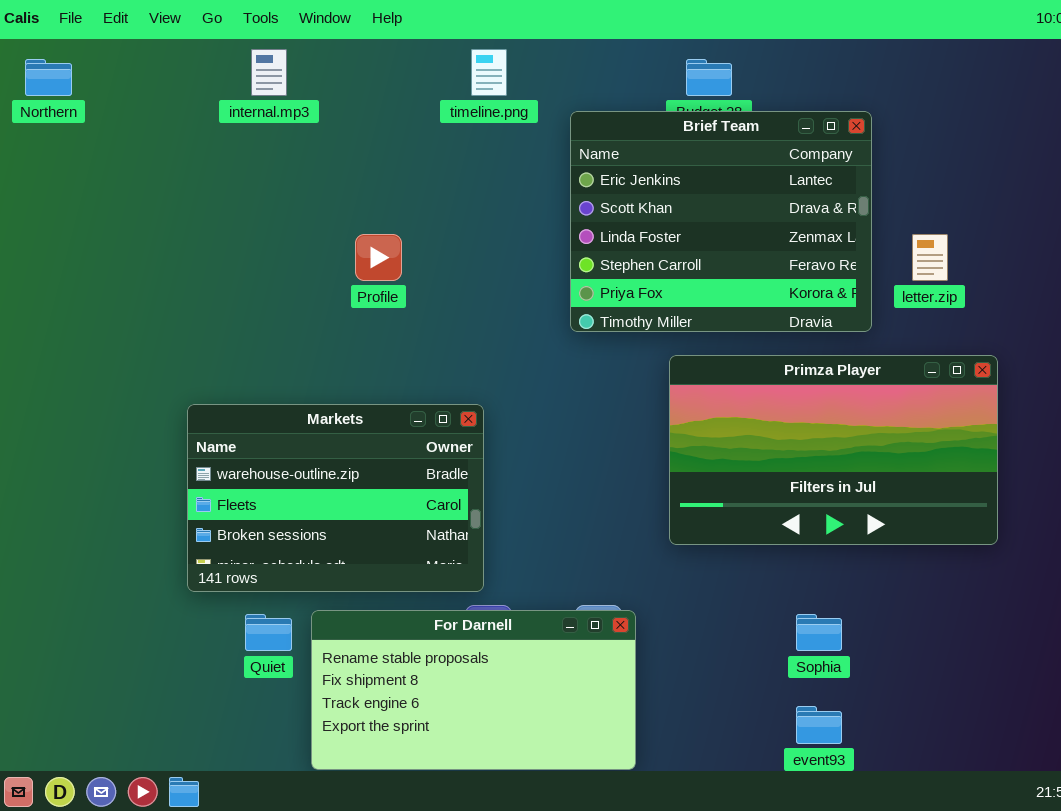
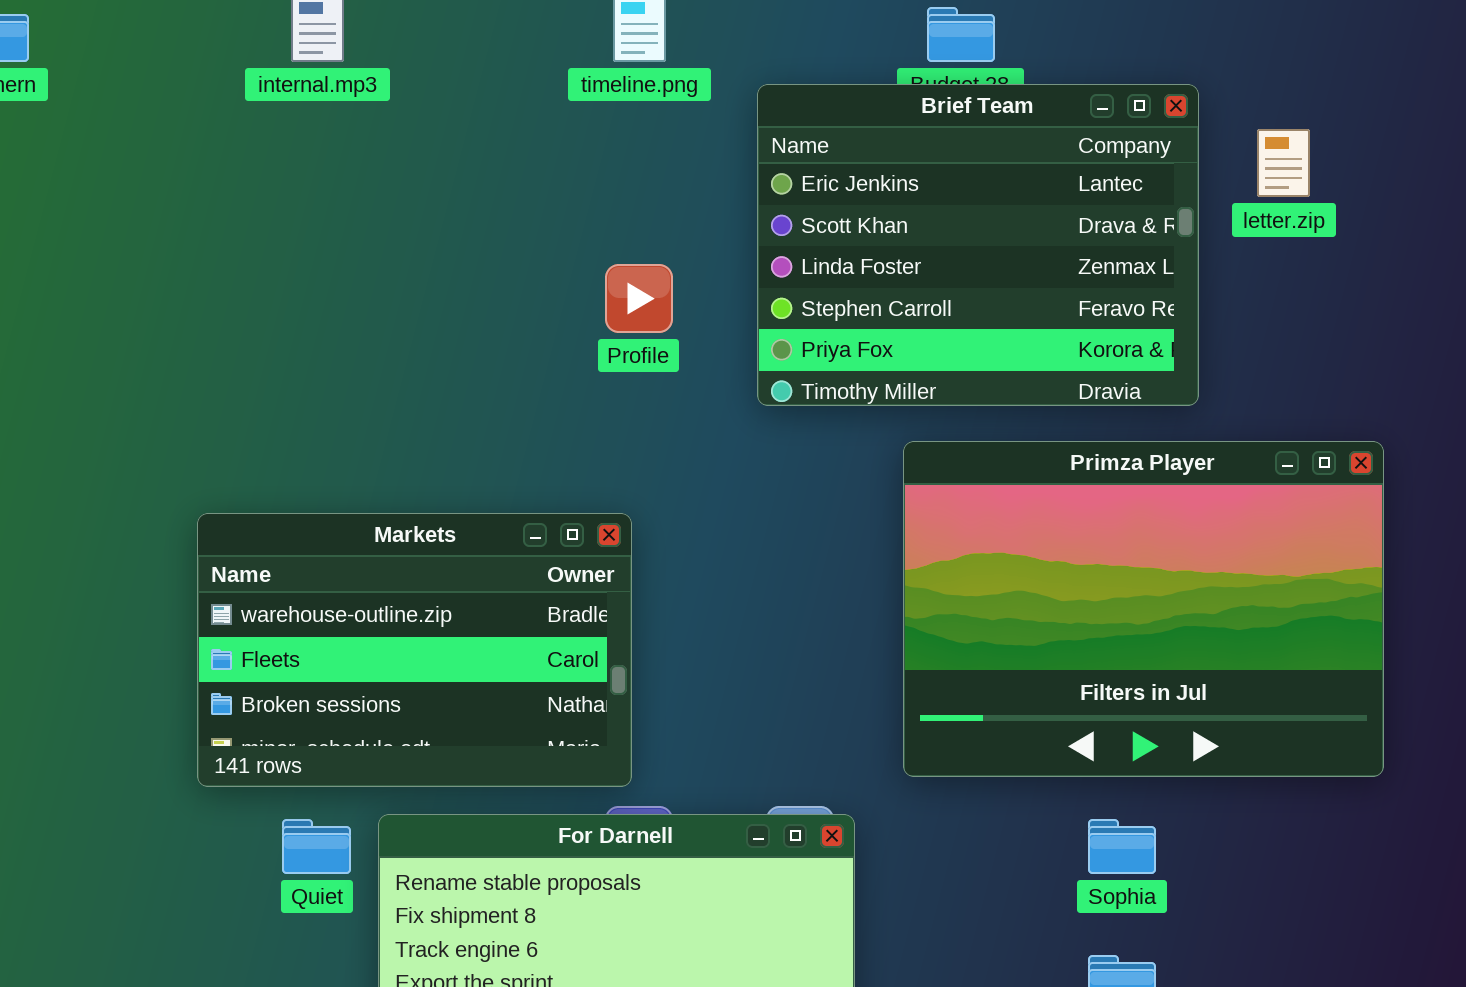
Profile: [355,234,402,281] -> [605,264,673,333], moved
letter.zip: [912,234,948,281] -> [1257,129,1310,197], moved
Primza Player: [669,355,998,545] -> [903,441,1384,777], resized

